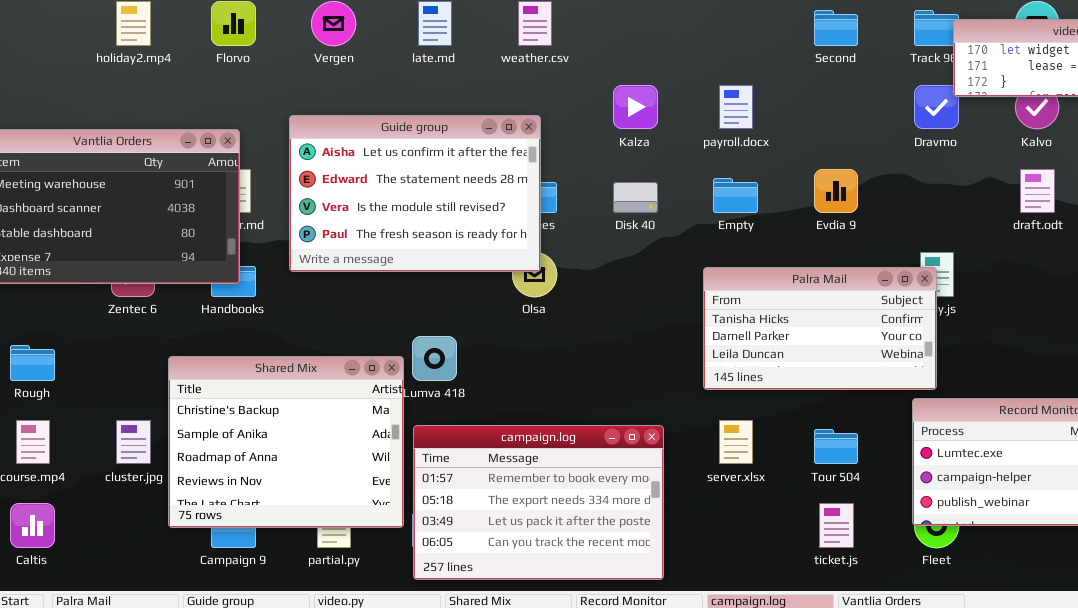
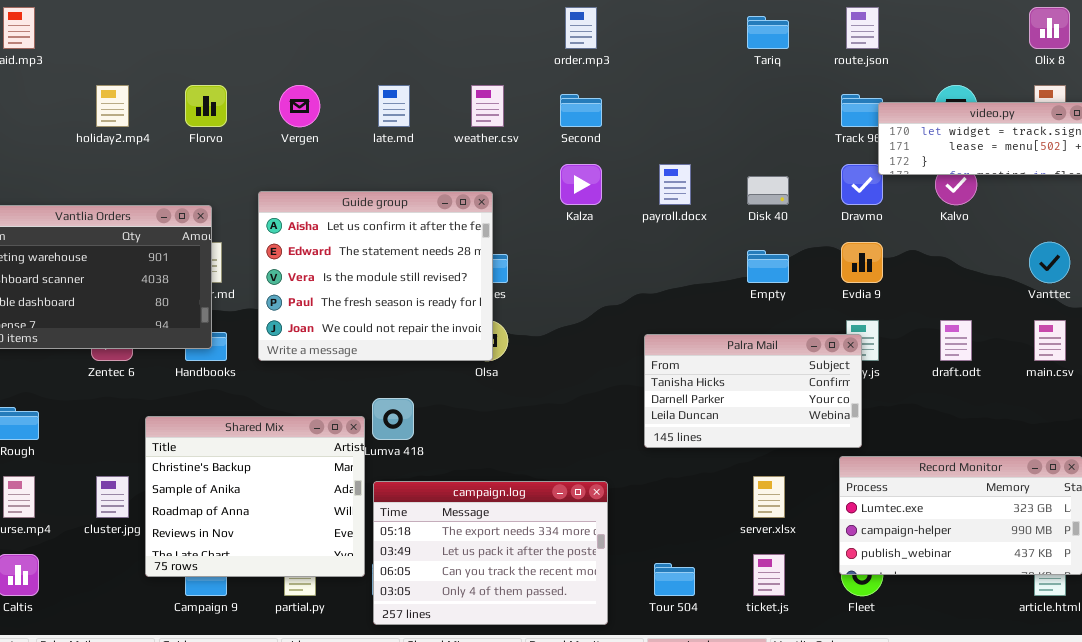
Second: [814,10,858,46] -> [560,94,602,127], moved
Guide group: [289,115,541,272] -> [258,191,493,361], resized
Evdia 9: [814,169,858,213] -> [841,242,883,283], moved
draft.odt: [1020,169,1055,213] -> [940,320,972,361], moved
Empty: [713,178,758,213] -> [747,250,789,283], moved
Disk 40: [613,182,658,213] -> [747,176,789,205], moved
server.xlsx: [719,420,753,464] -> [753,476,785,518], moved
campaign.log: [413,425,664,580] -> [373,481,608,625], scrolled down 1 row
Tour 504: [814,429,858,464] -> [654,563,695,596], moved

